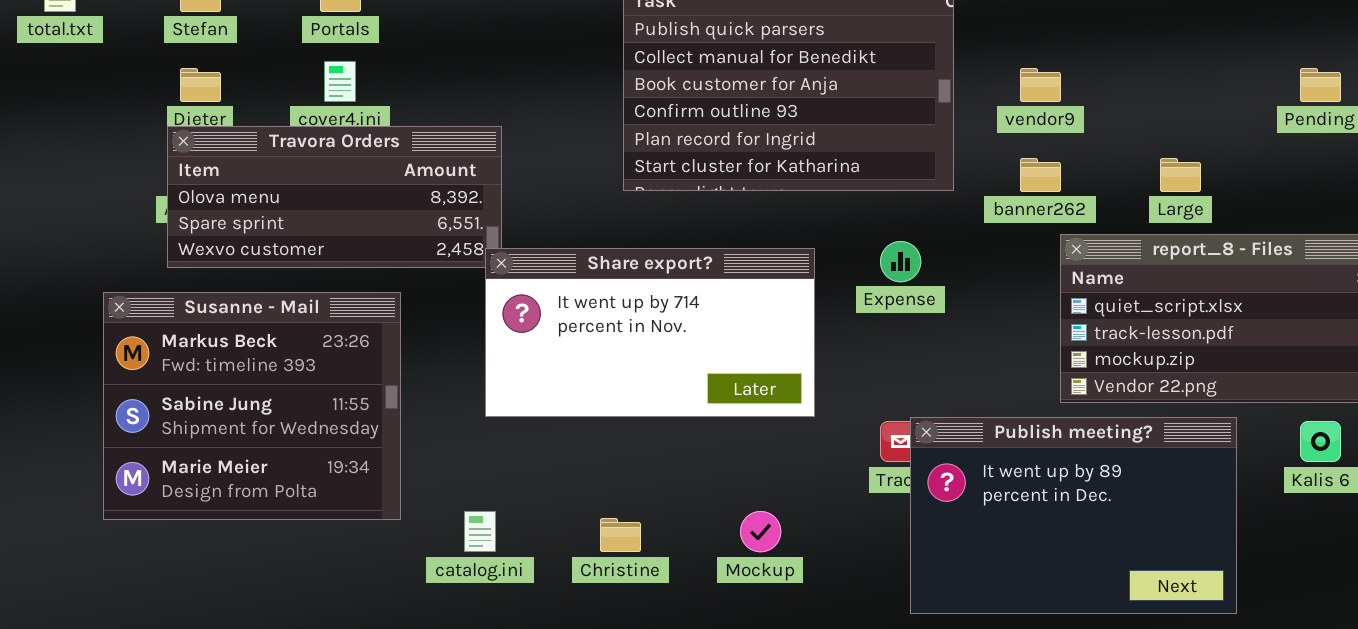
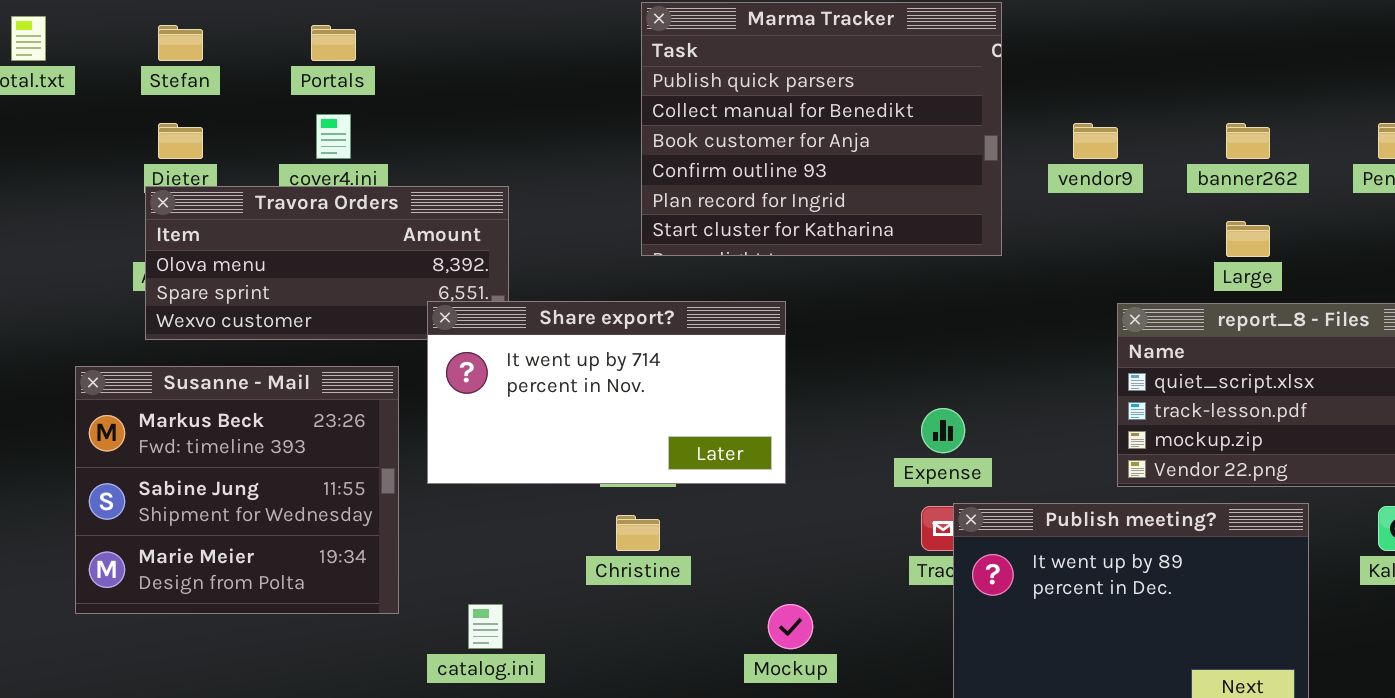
banner262: [1020,158,1061,192] -> [1226,123,1270,159], moved
Expense: [880,241,921,282] -> [921,408,965,453], moved
Share export?: [485,248,815,417] -> [427,301,786,484], moved
Christine: [600,518,641,552] -> [616,515,660,551], moved

